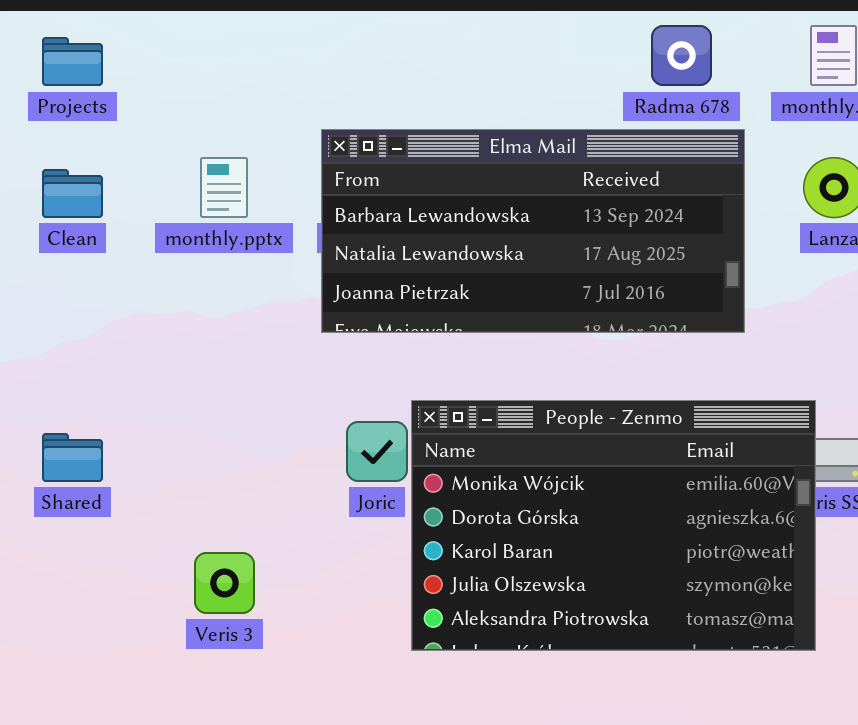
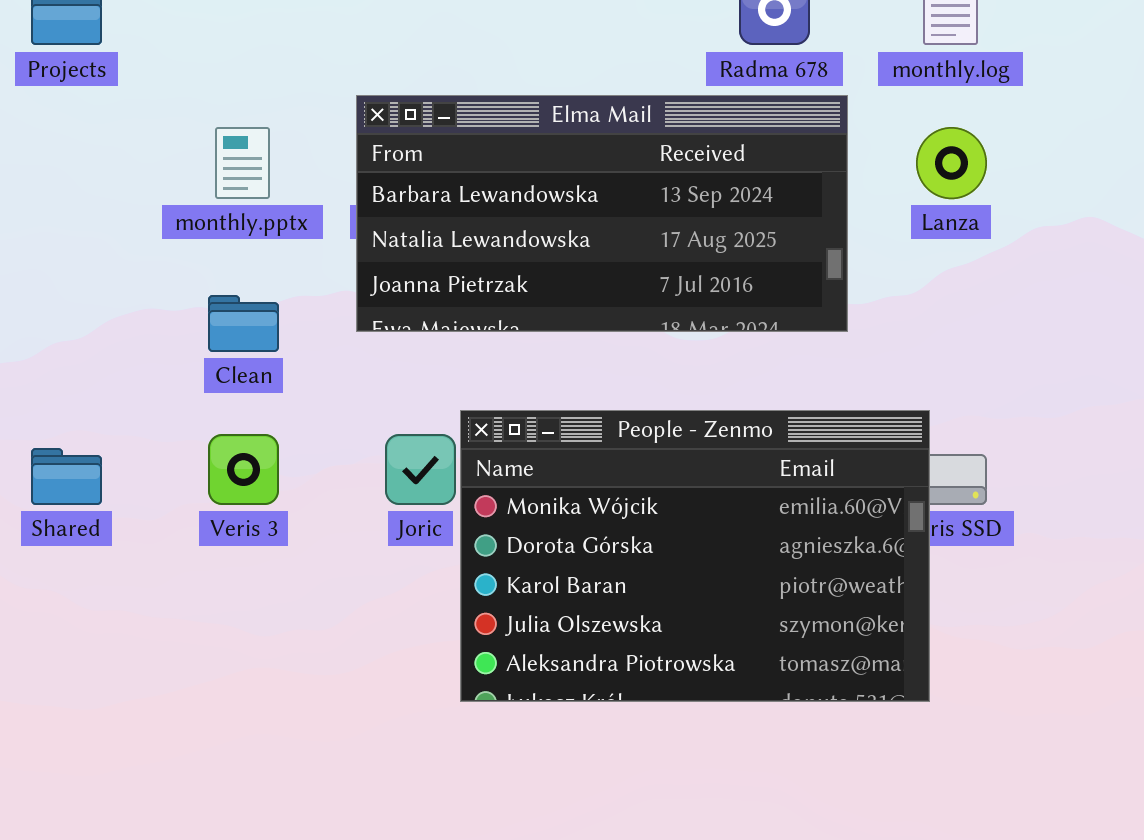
Clean: [42,169,103,218] -> [208,295,279,352], moved
Veris 3: [194,552,255,614] -> [208,434,279,505], moved

